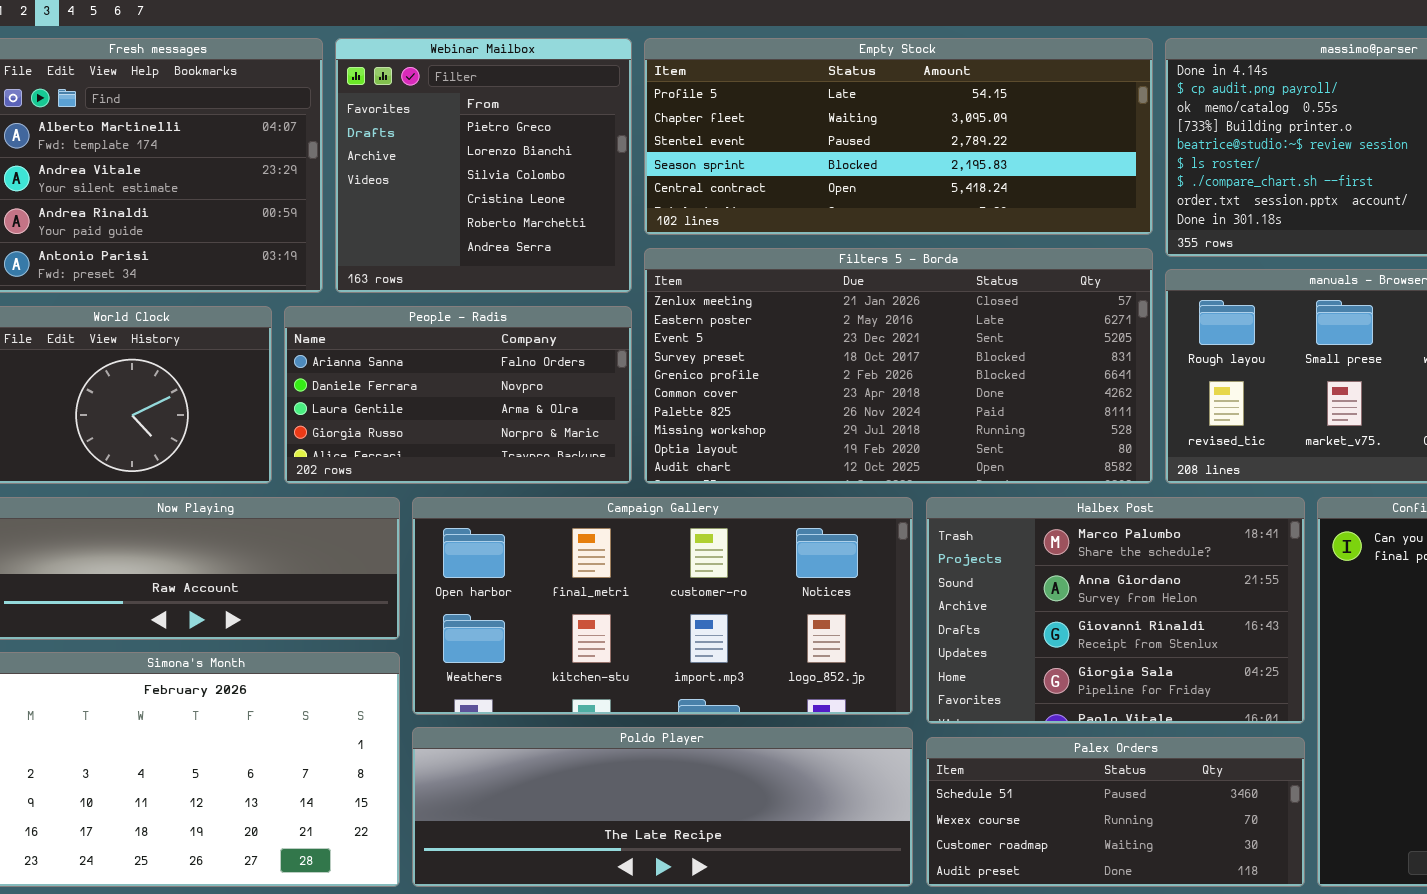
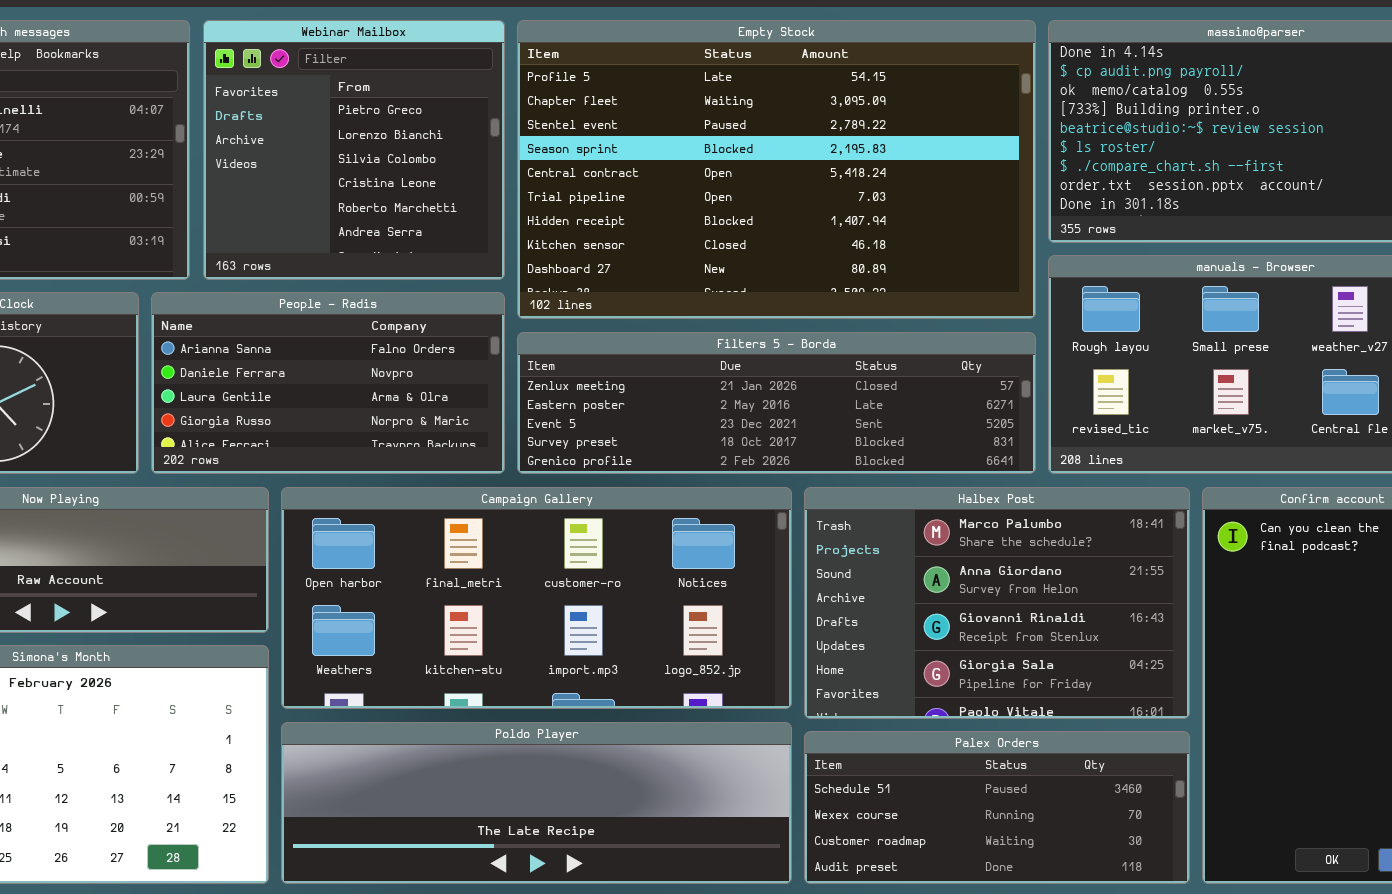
Empty Stock: [644,38,1153,235] -> [517,20,1036,319], resized
Filters 5 - Borda: [644,248,1153,484] -> [517,332,1036,474], resized

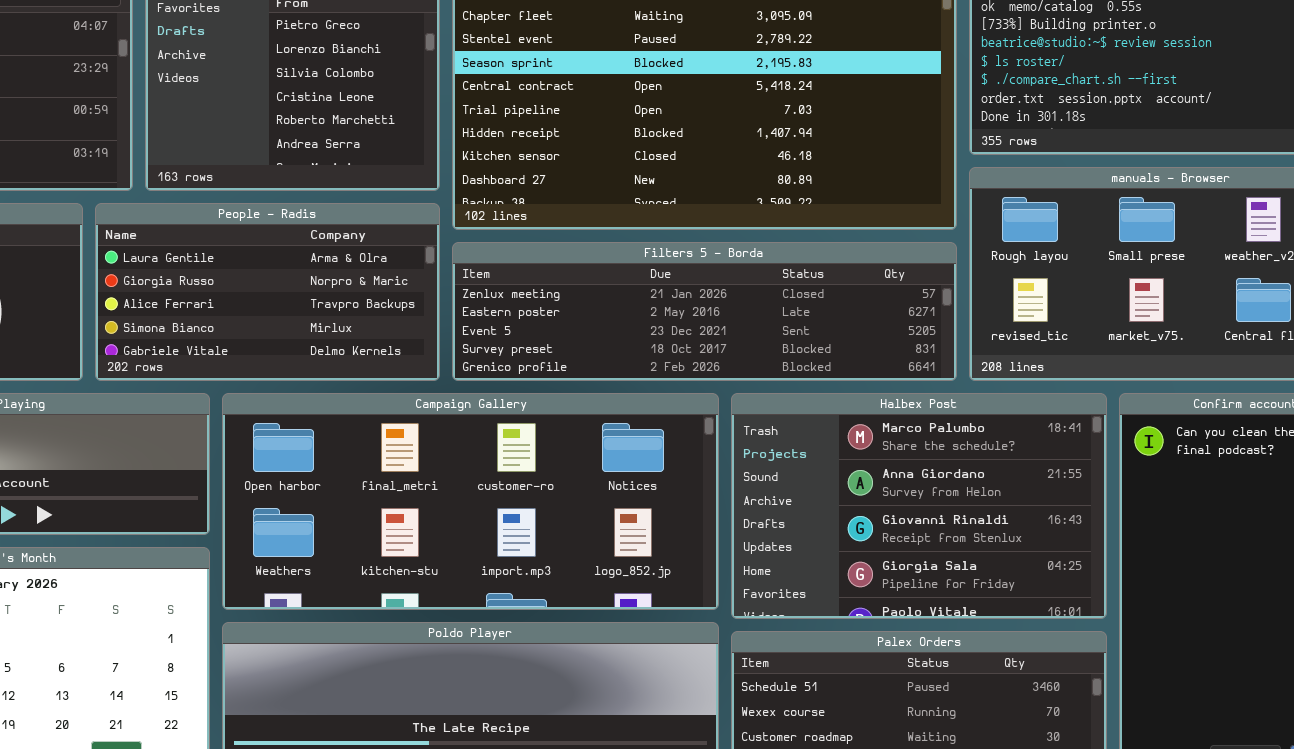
People - Radis: [151,292,505,474] -> [95,203,440,381], scrolled down 2 rows

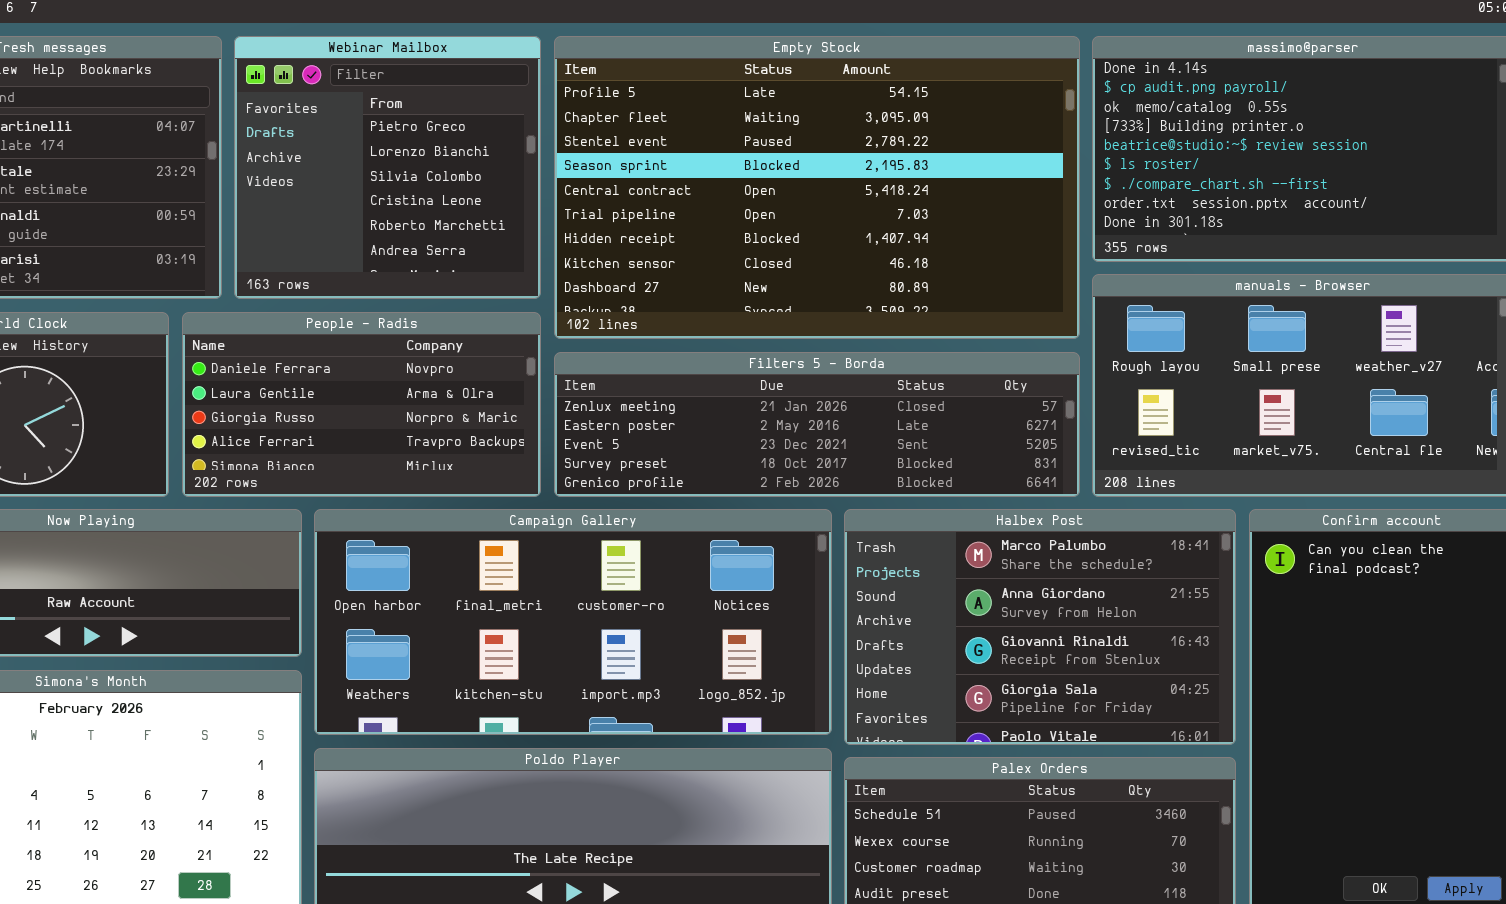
People - Radis: [95,203,440,381] -> [182,312,541,497], scrolled up 1 row

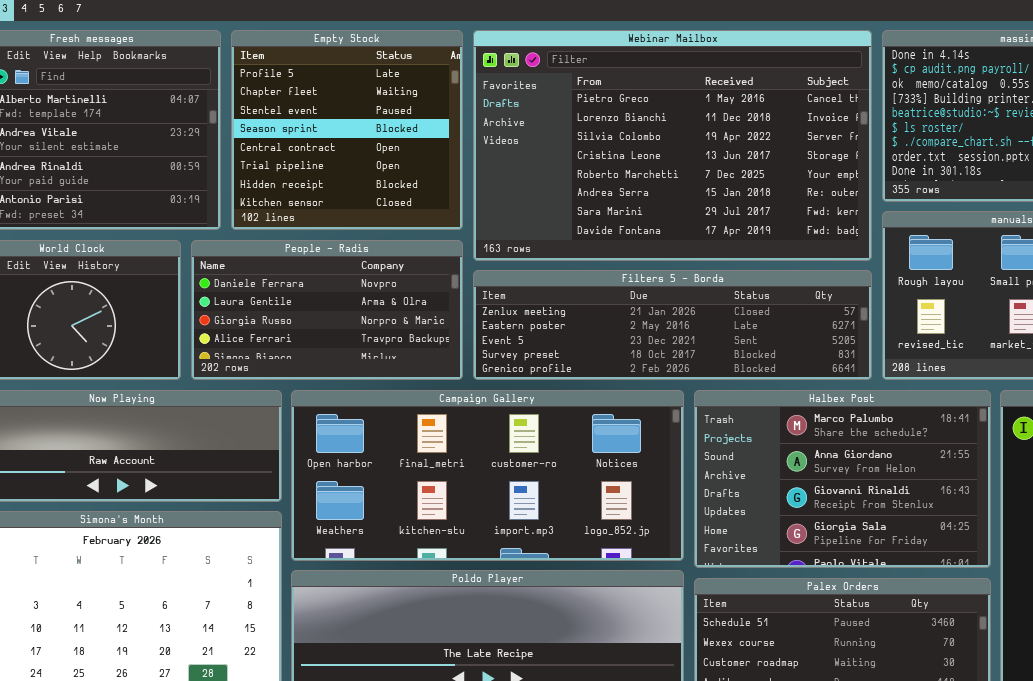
Webinar Mailbox: [234,36,541,299] -> [473,30,872,261], moved, resized
Empty Stock: [554,36,1080,339] -> [231,30,463,230], moved, resized

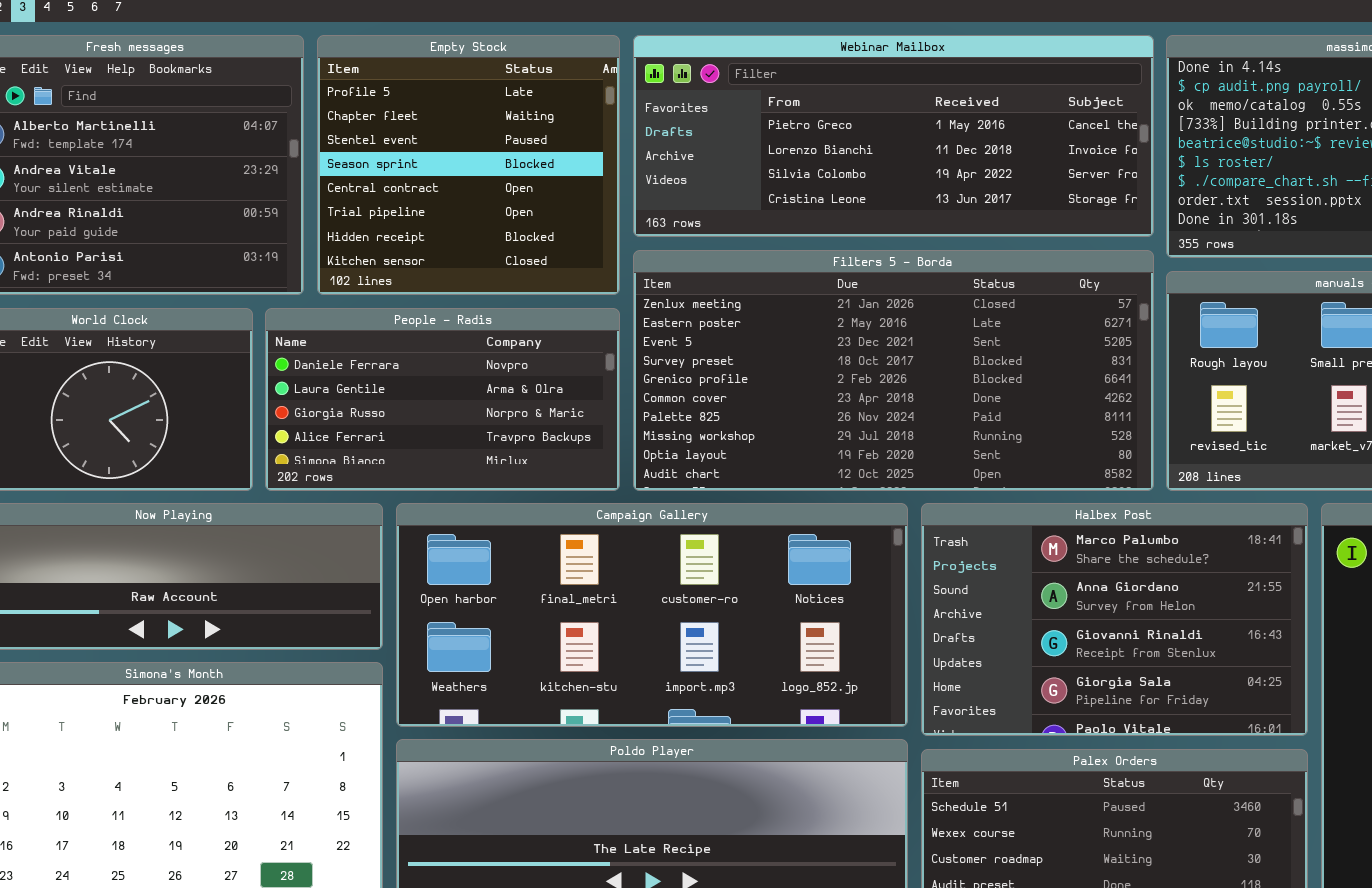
Webinar Mailbox: [473,30,872,261] -> [633,35,1154,237], resized
Filters 5 - Borda: [473,270,872,380] -> [633,250,1154,491], resized

